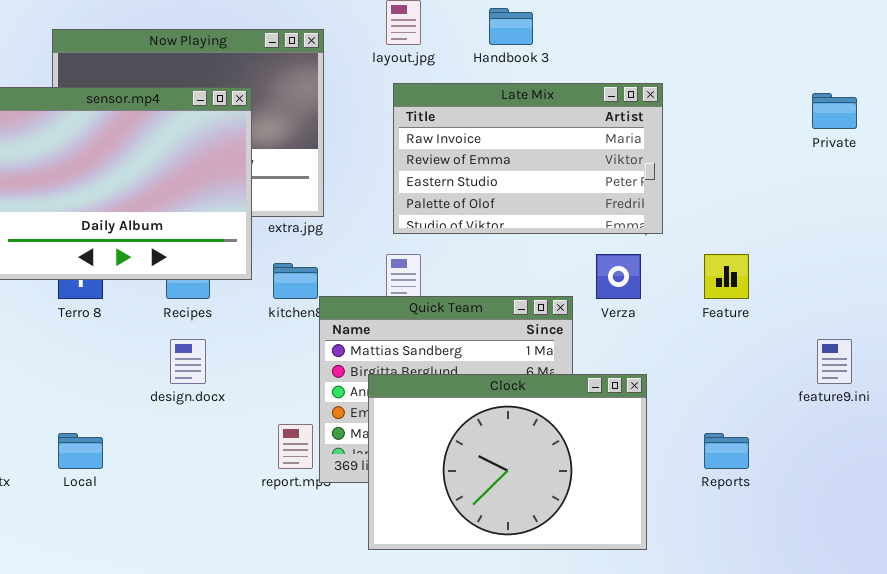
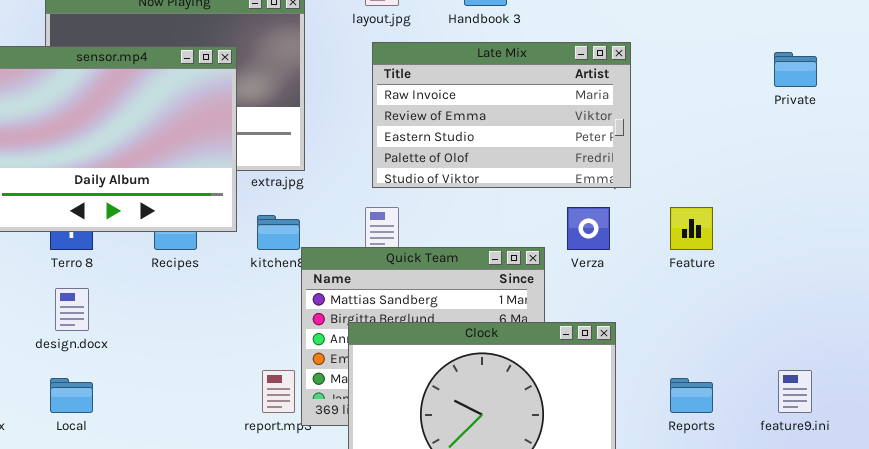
design.docx: [170,339,206,384] -> [55,288,89,331], moved
feature9.ini: [817,339,852,384] -> [778,370,812,413], moved

